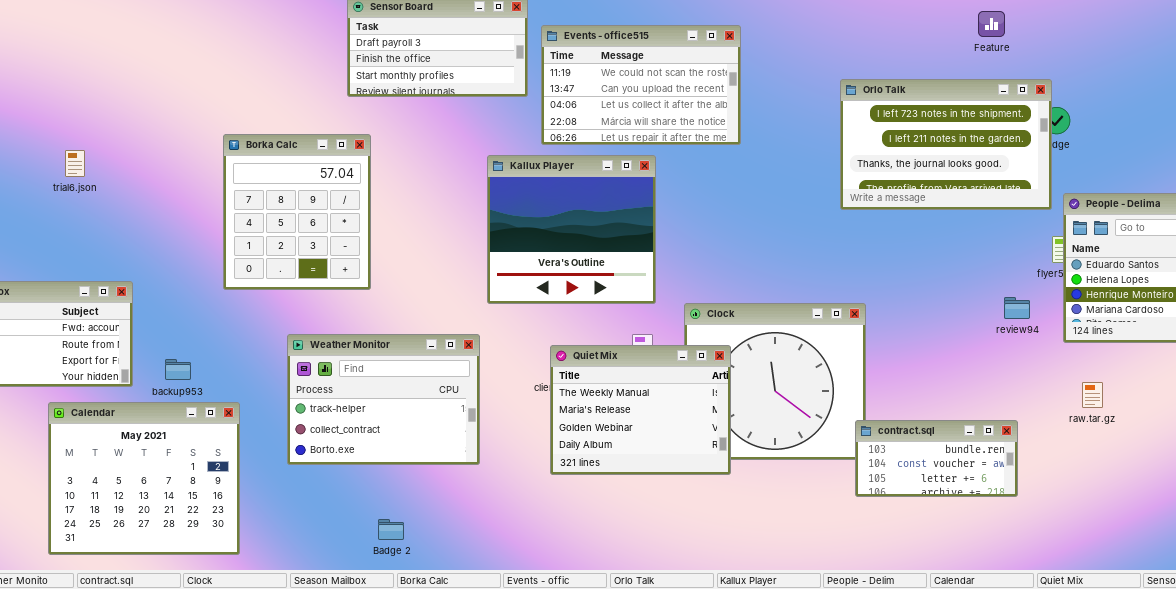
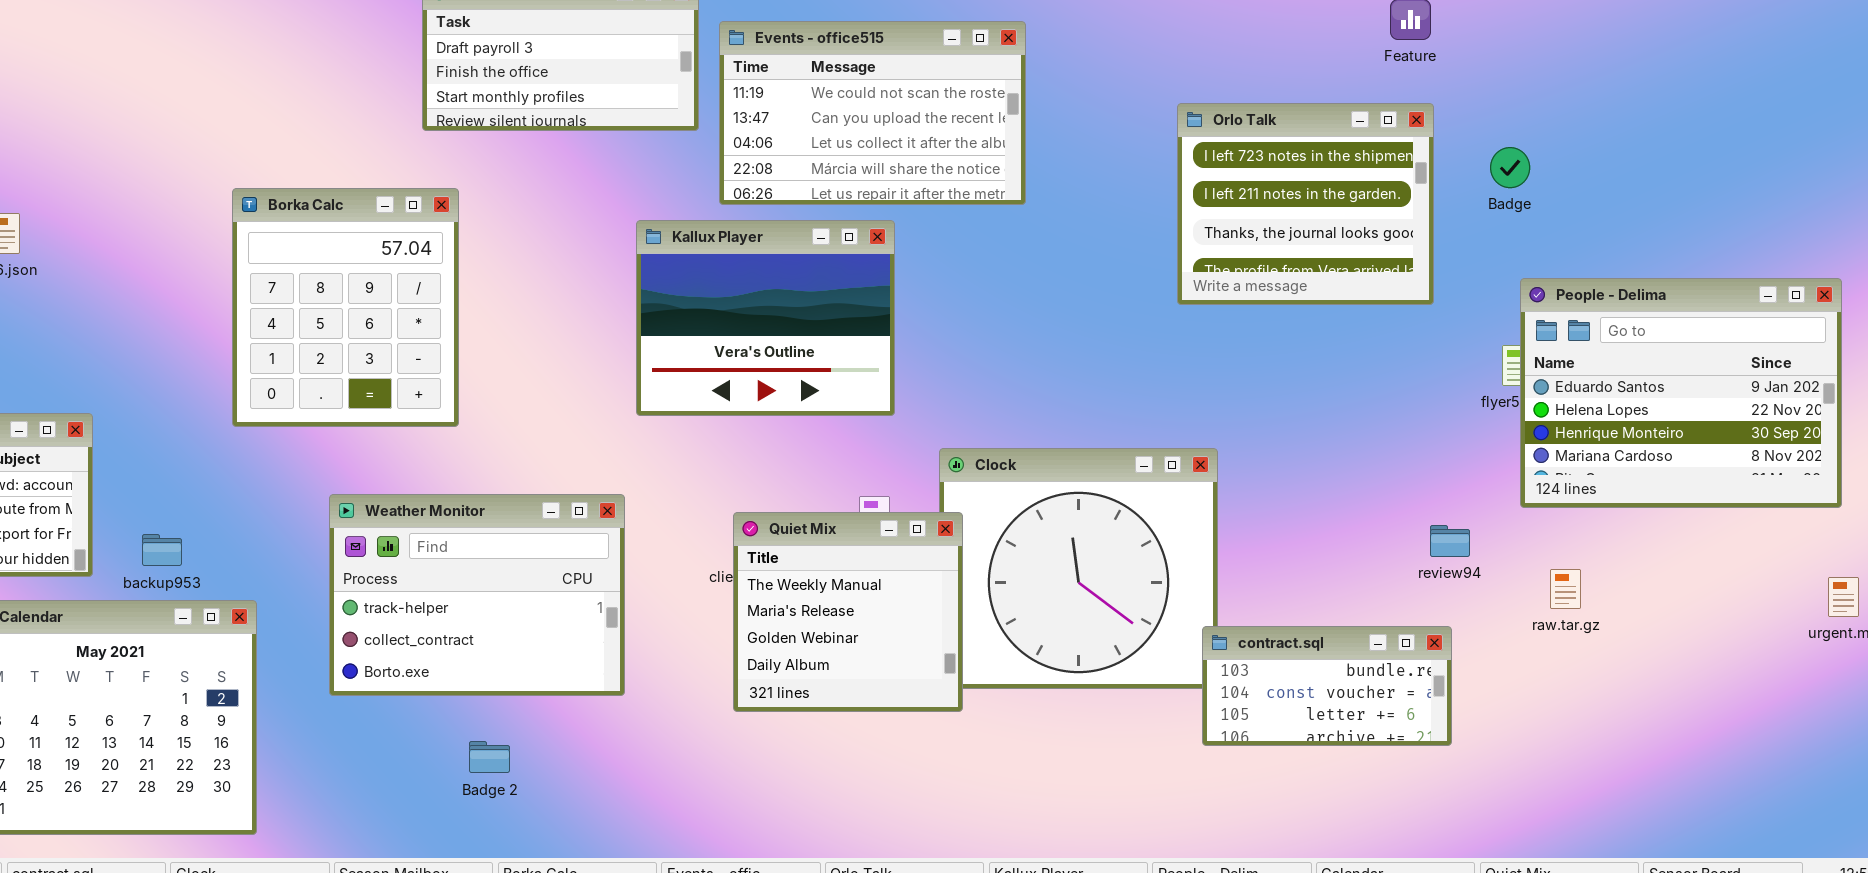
Orlo Talk: [840,79,1052,210] -> [1177,103,1434,305], resized
Kallux Player: [487,155,656,304] -> [636,220,895,416], resized
review94: [1004,297,1030,319] -> [1430,525,1470,557], moved
Quiet Mix: [550,345,731,475] -> [733,512,963,712], resized
Badge 2: [378,519,404,540] -> [469,741,510,773], moved

